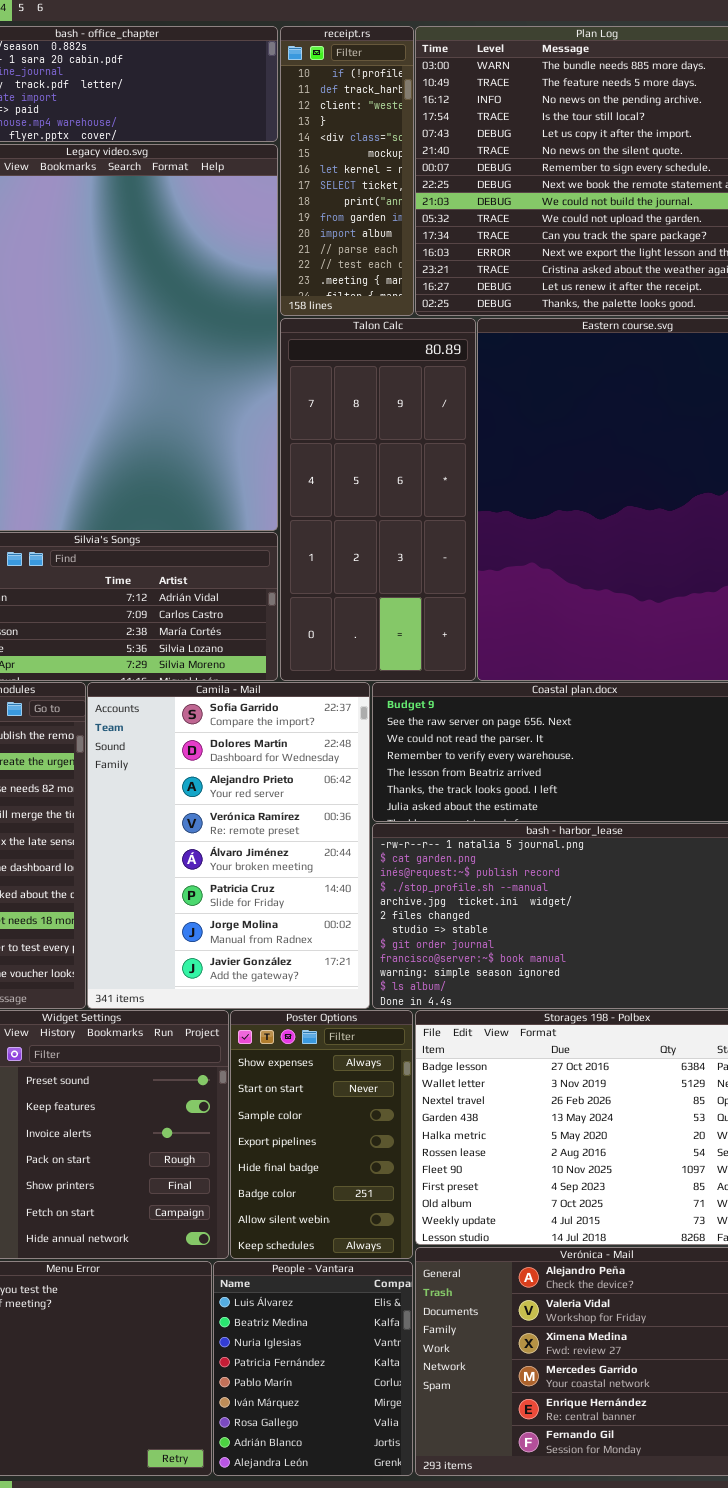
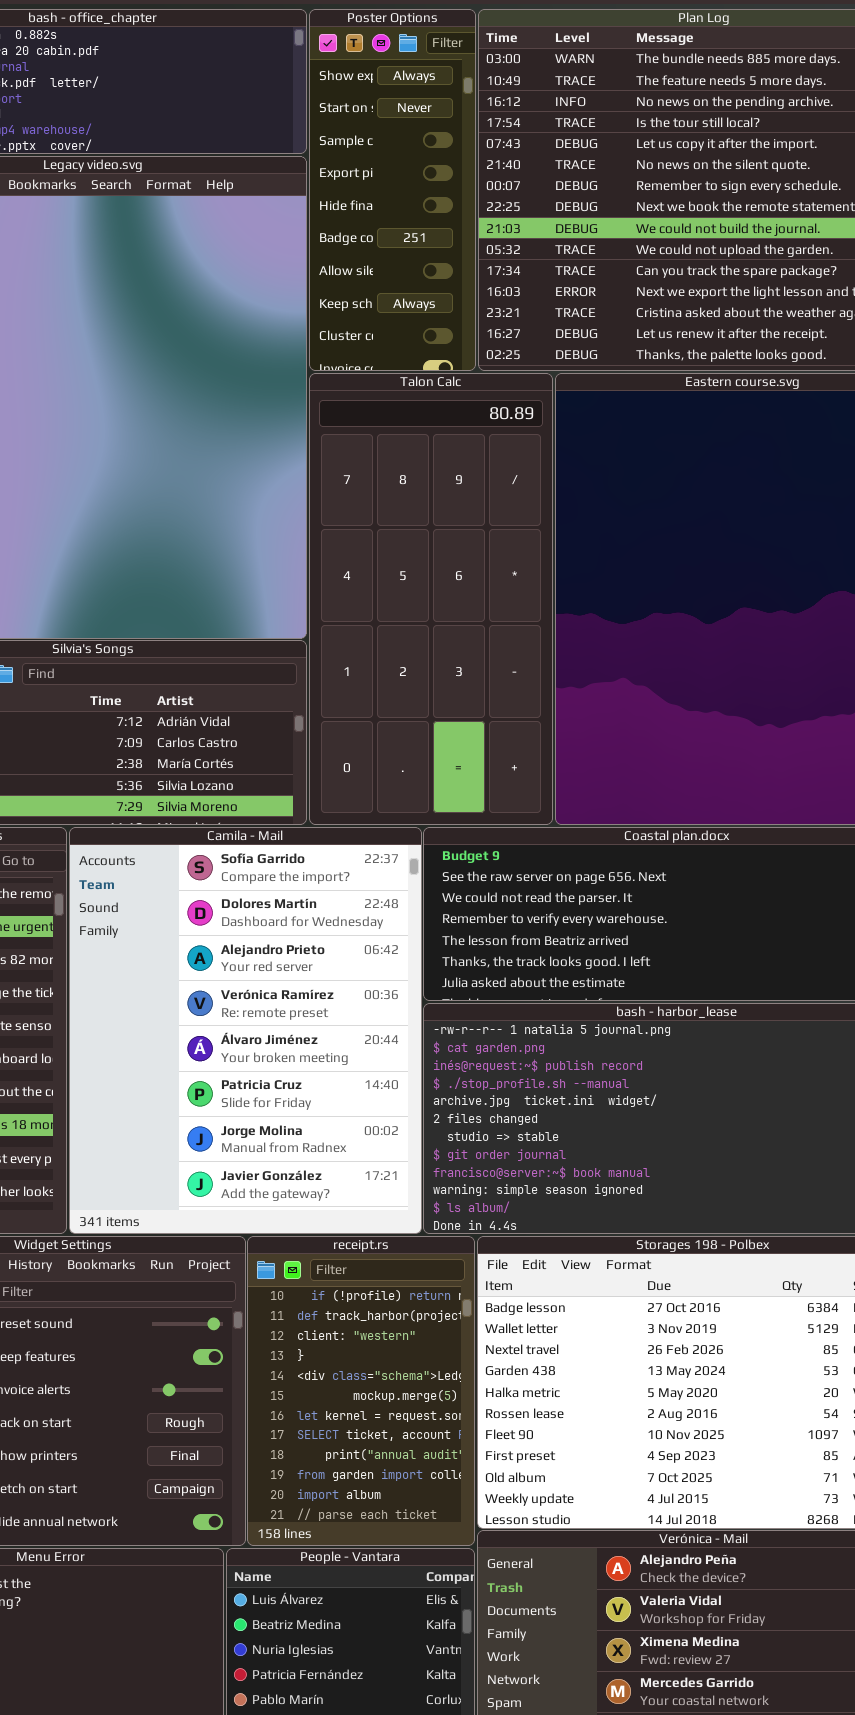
receipt.rs: [280,26,414,316] -> [247,1236,475,1546], moved, resized
Poster Options: [230,1010,413,1259] -> [309,9,476,371], moved, resized

